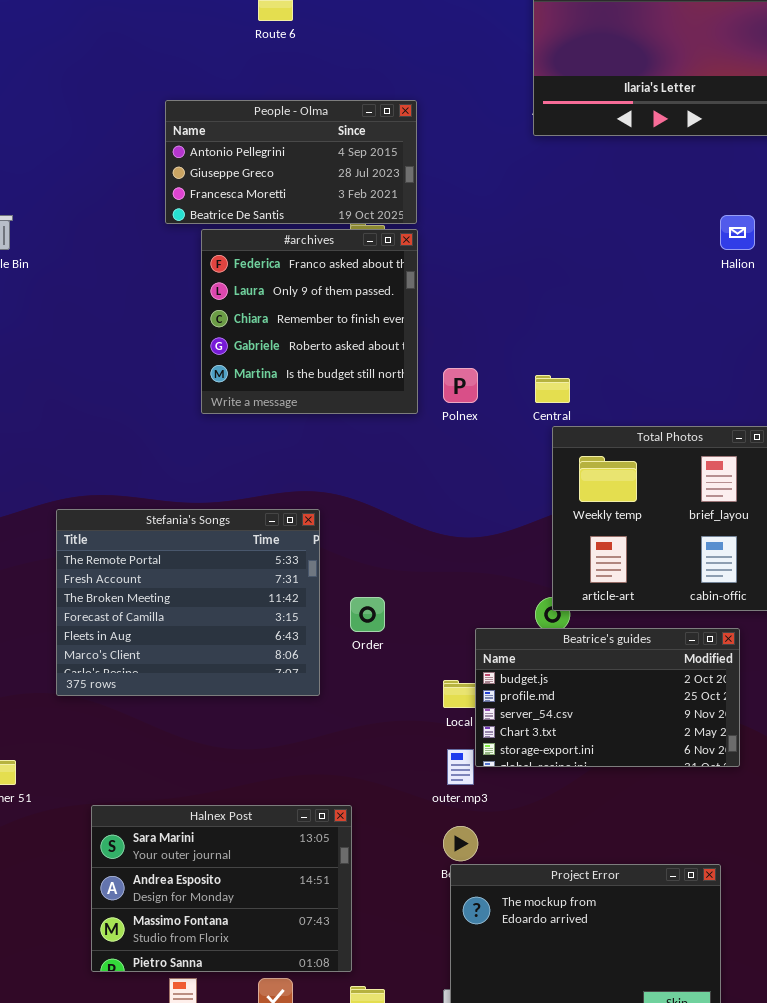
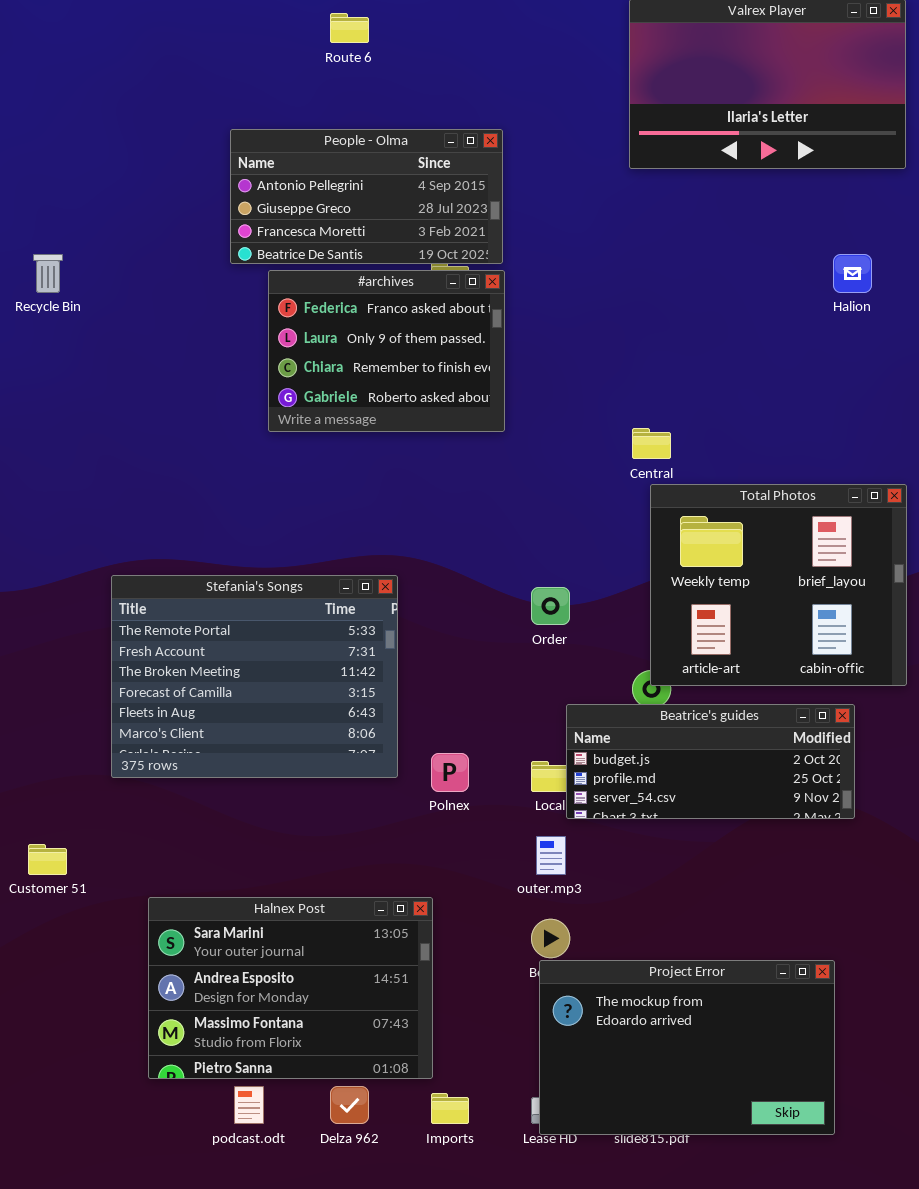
#archives: [201,229,418,414] -> [268,270,505,432], resized
Polnex: [443,368,478,403] -> [431,753,469,792], moved
Order: [350,597,385,632] -> [531,587,570,625], moved
Beatrice's guides: [475,628,740,767] -> [566,704,855,819], resized

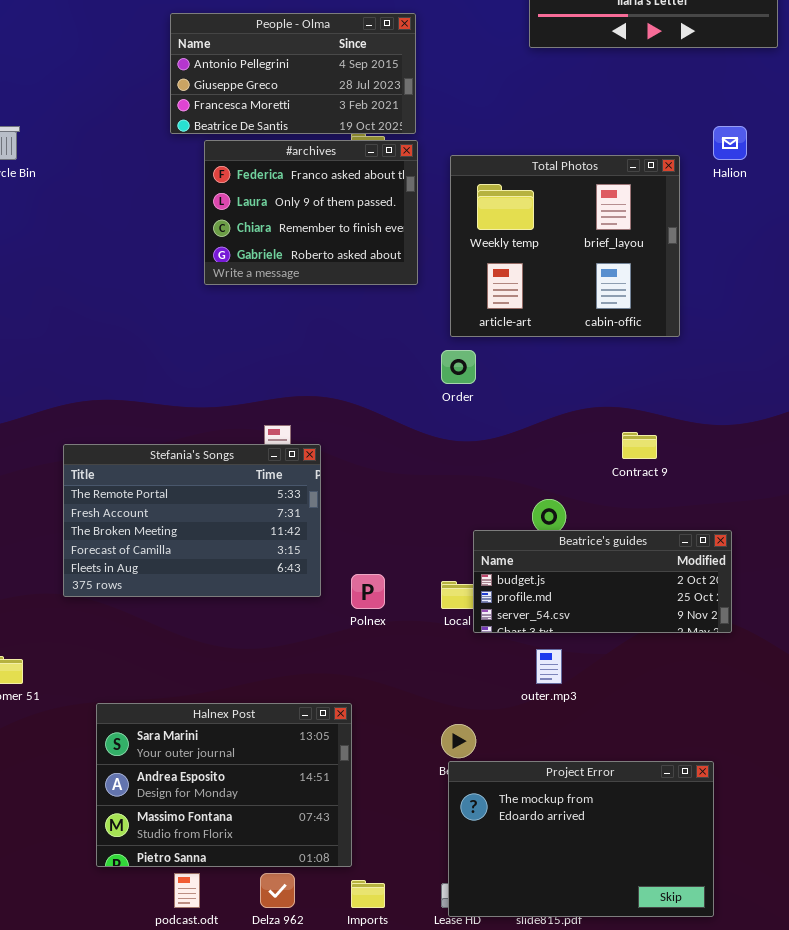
Total Photos: [650,484,907,686] -> [450,155,680,337], moved
Stefania's Songs: [111,575,398,778] -> [63,444,321,597], resized
Order: [531,587,570,625] -> [441,350,476,384], moved
outer.mp3: [536,836,566,875] -> [536,649,562,684], moved

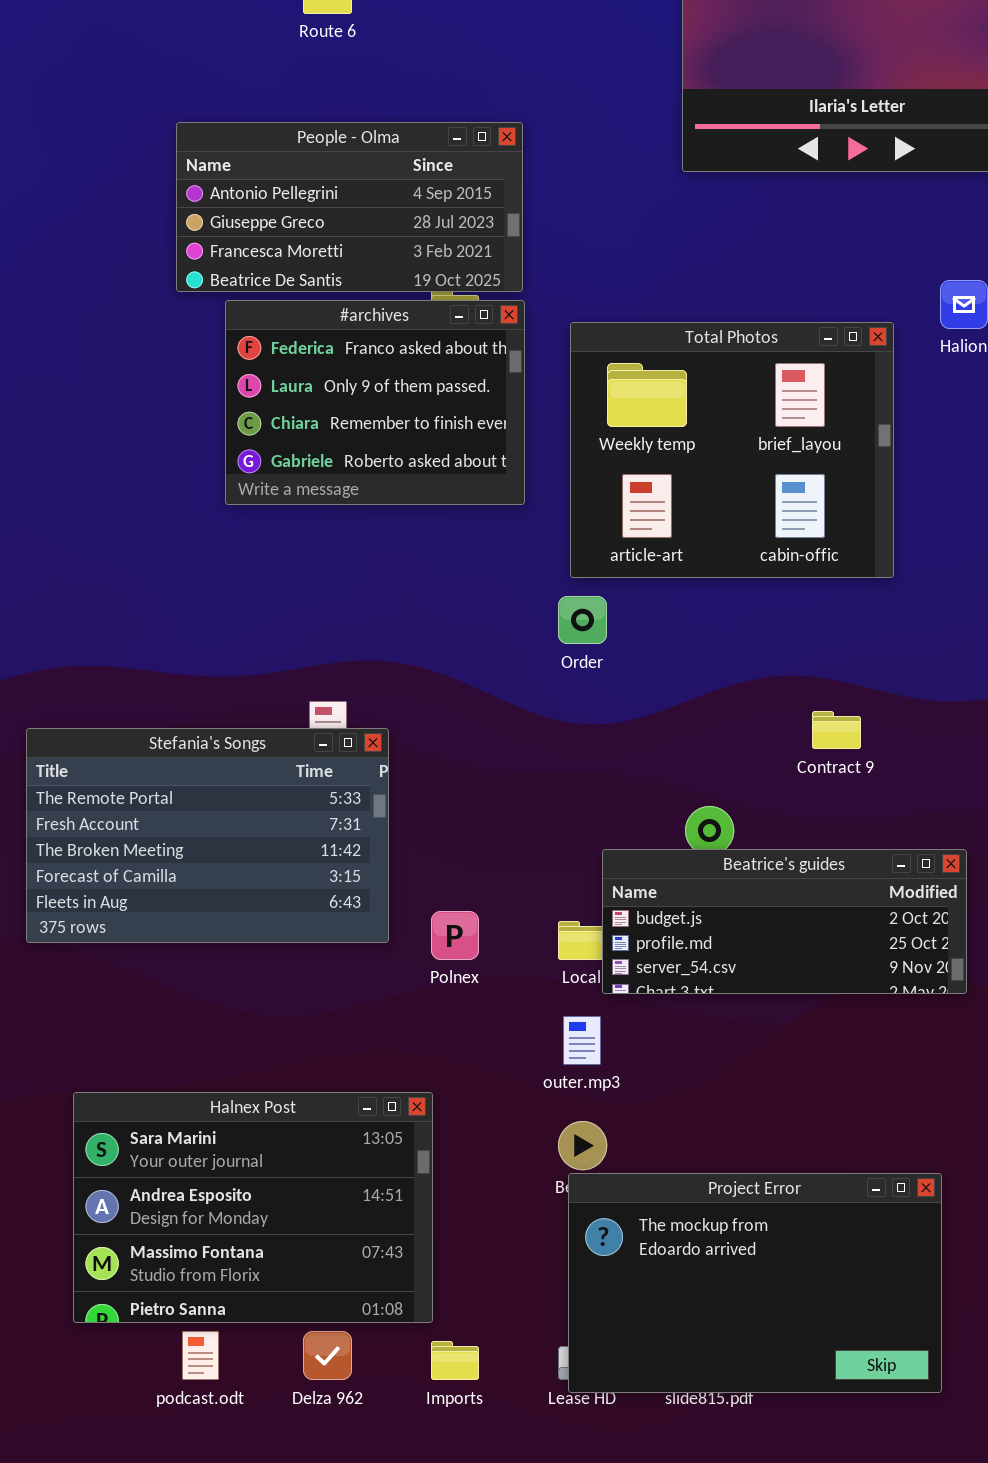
outer.mp3: [536,649,562,684] -> [563,1016,601,1065], moved

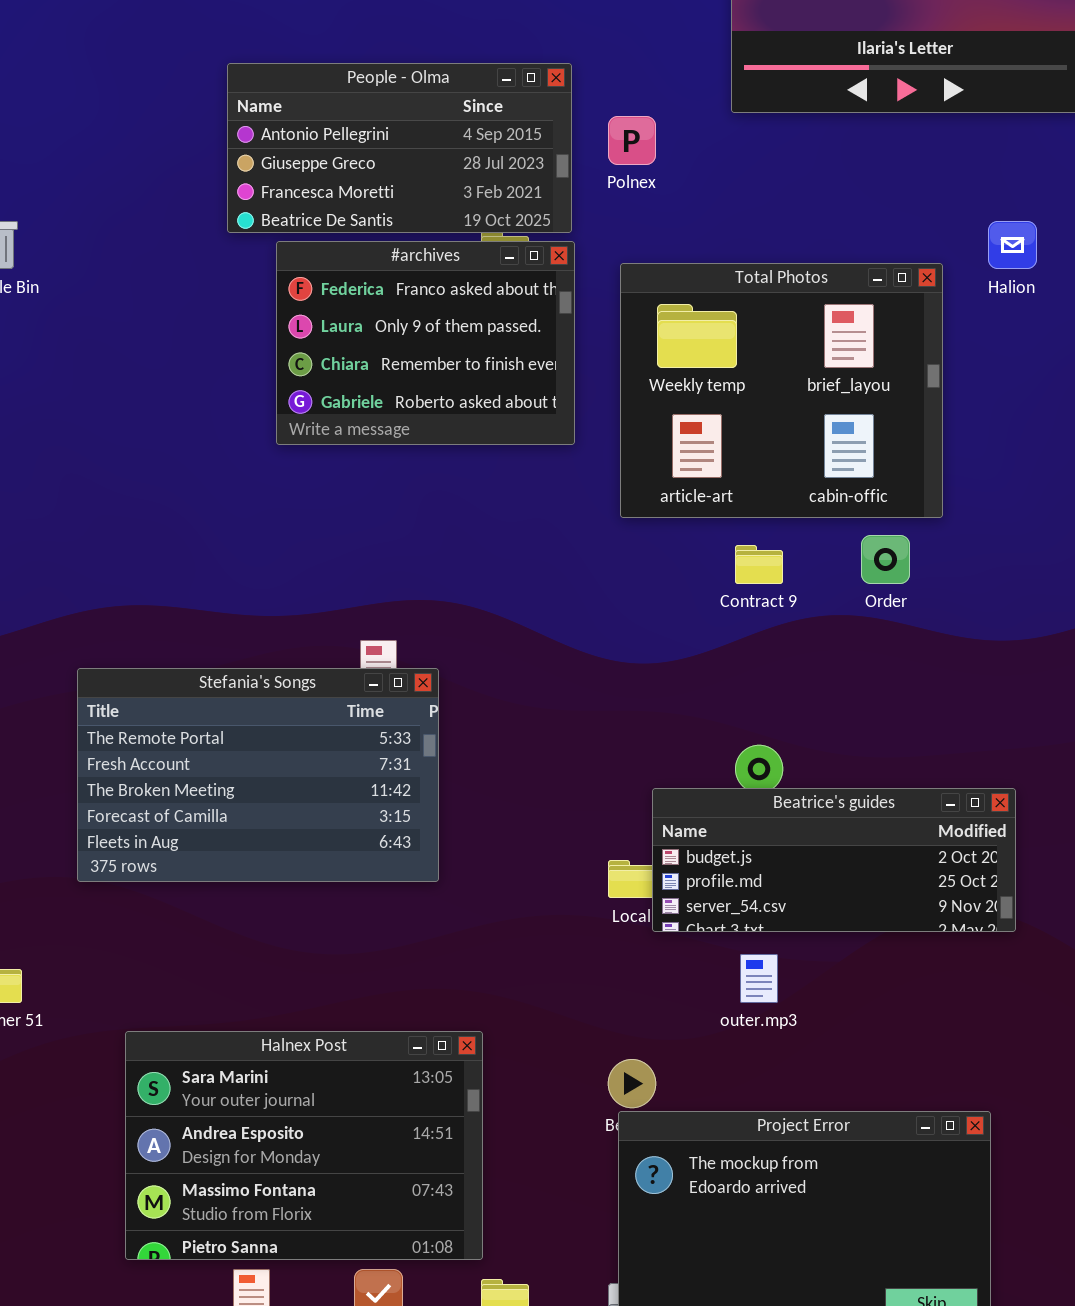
Order: [558,596,607,644] -> [861,535,910,584], moved
Contract 9: [812,711,861,749] -> [735,545,783,584], moved
Polnex: [431,911,479,960] -> [608,116,656,165], moved
outer.mp3: [563,1016,601,1065] -> [740,954,778,1003], moved

